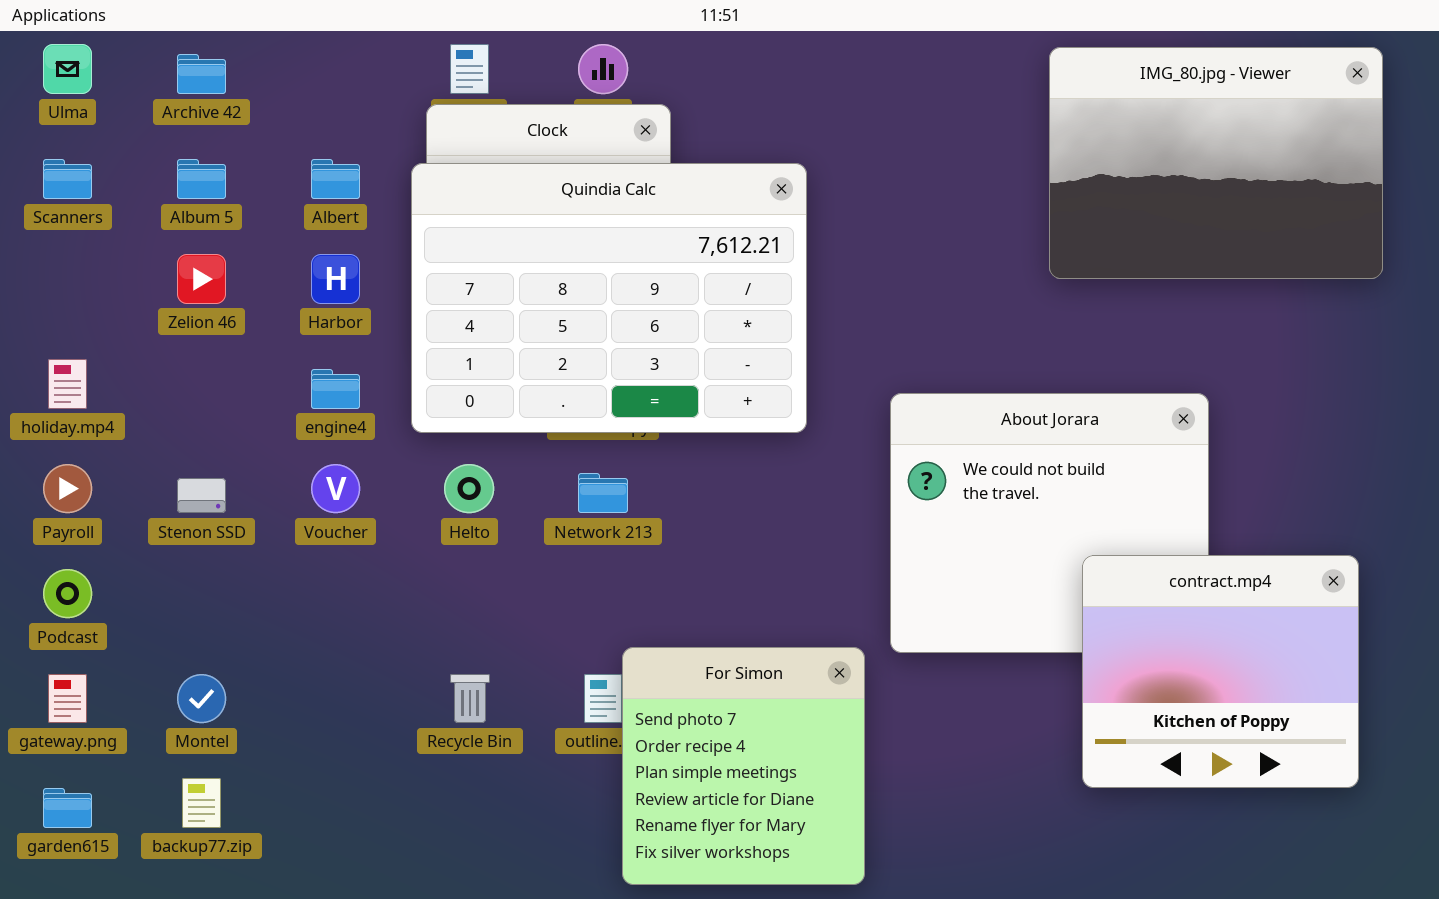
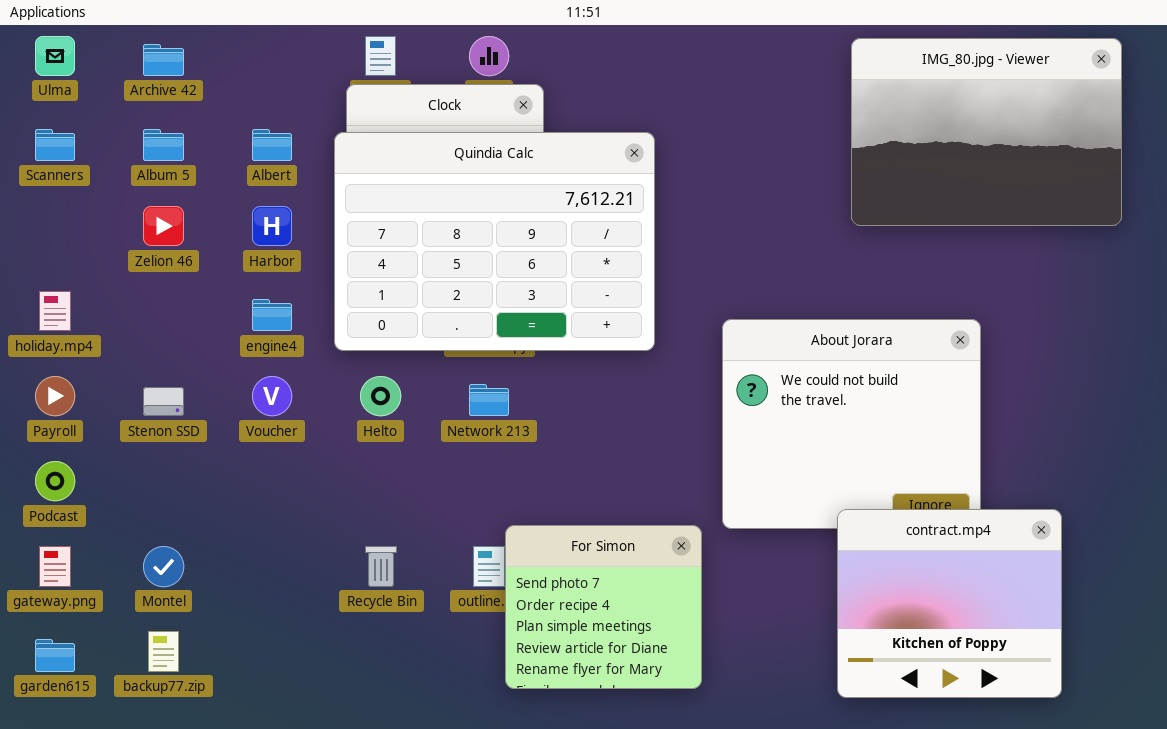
contract.mp4: [1082,555,1359,788] -> [837,509,1062,698], moved
For Simon: [622,647,865,885] -> [505,525,702,689], resized

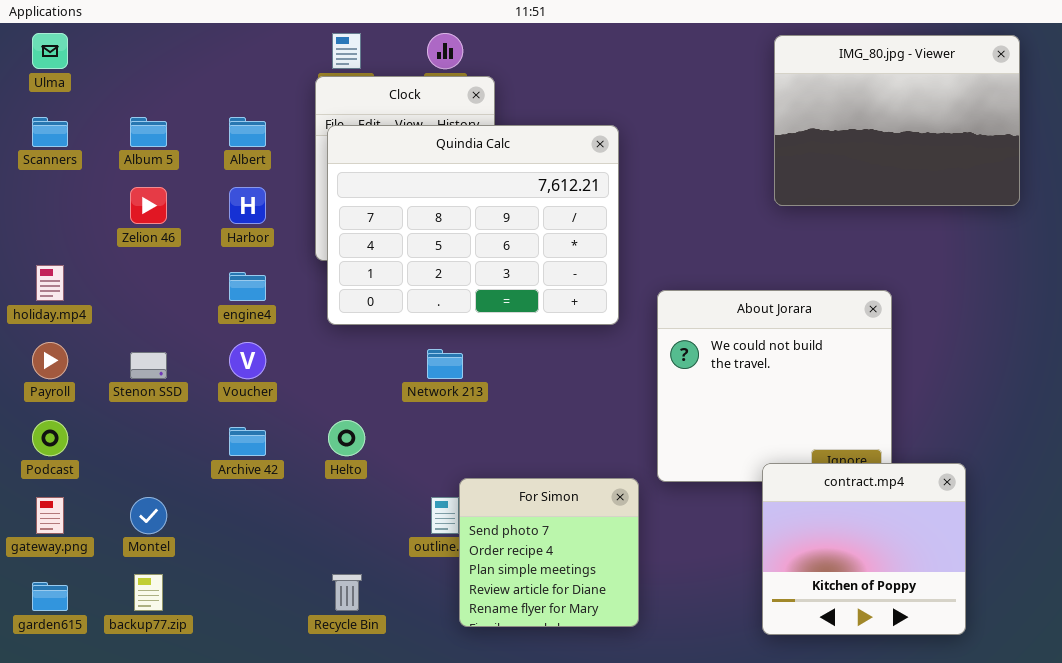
Archive 42: [143,44,184,76] -> [229,427,266,456], moved
Quindia Calc: [334,132,655,351] -> [327,125,619,325], moved
Helto: [360,376,401,416] -> [328,420,365,456], moved
Recycle Bin: [365,546,397,587] -> [332,574,362,611], moved

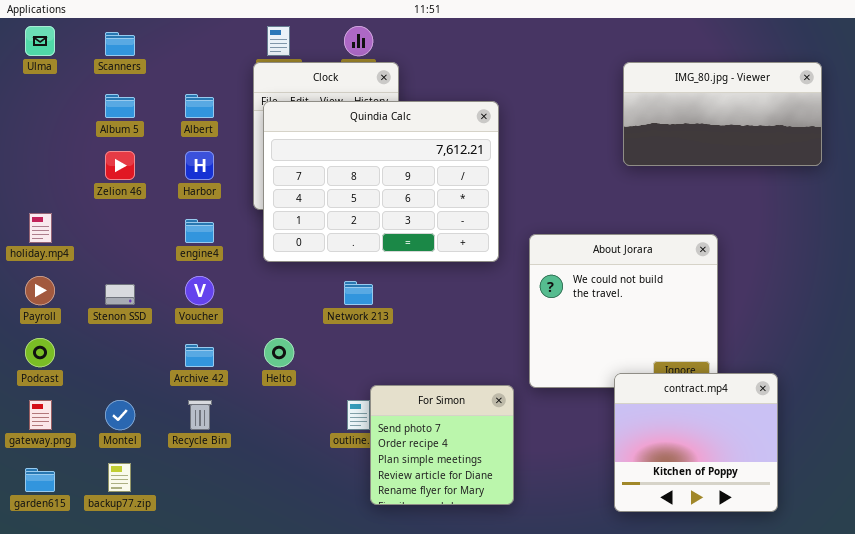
IMG_80.jpg - Viewer: [774,35,1020,206] -> [623,62,822,166], resized
Scanners: [32,117,68,147] -> [105,32,135,56], moved
Recycle Bin: [332,574,362,611] -> [188,400,212,430], moved

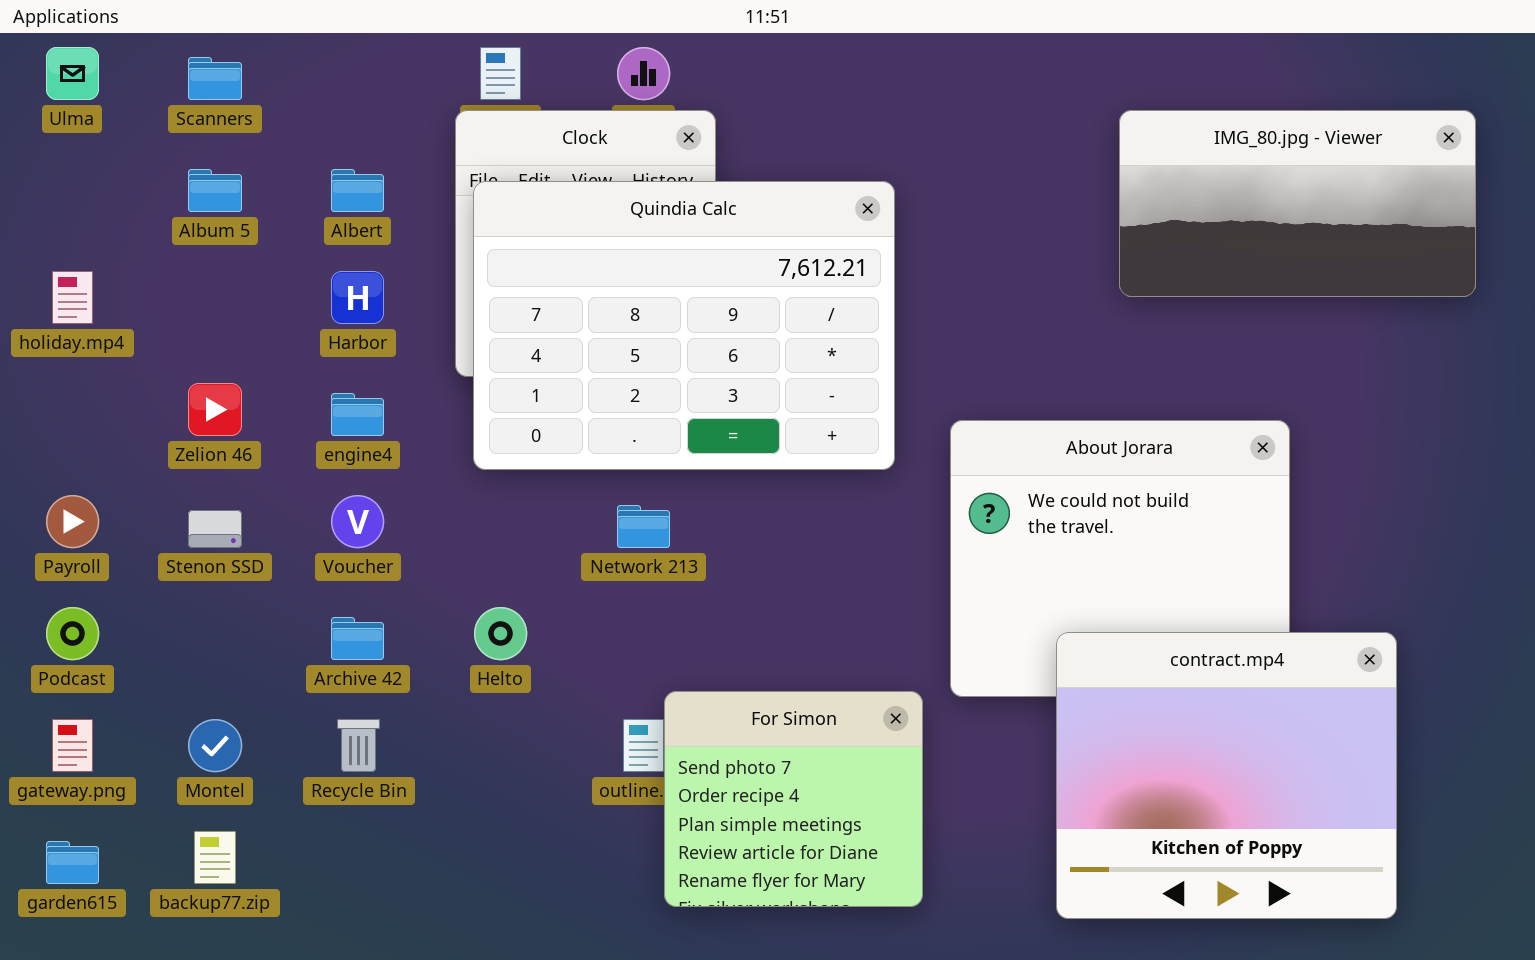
Zelion 46: [105,151,135,180] -> [188,383,242,436], moved
holiday.mp4: [29,213,52,243] -> [52,271,93,324], moved
contract.mp4: [614,373,778,512] -> [1056,632,1397,919], resized

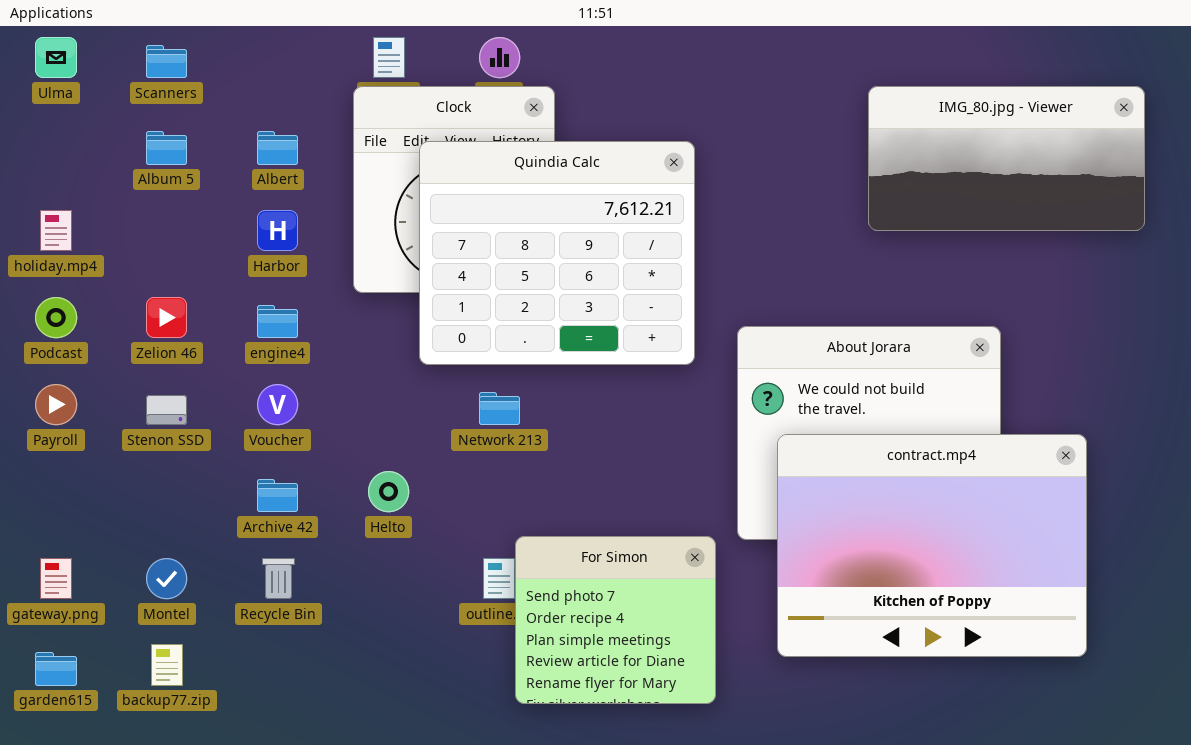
Quindia Calc: [473,181,895,470] -> [419,141,695,365], resized
Podcast: [46,607,99,660] -> [35,297,77,338], moved
contract.mp4: [1056,632,1397,919] -> [777,434,1087,657], moved, resized

